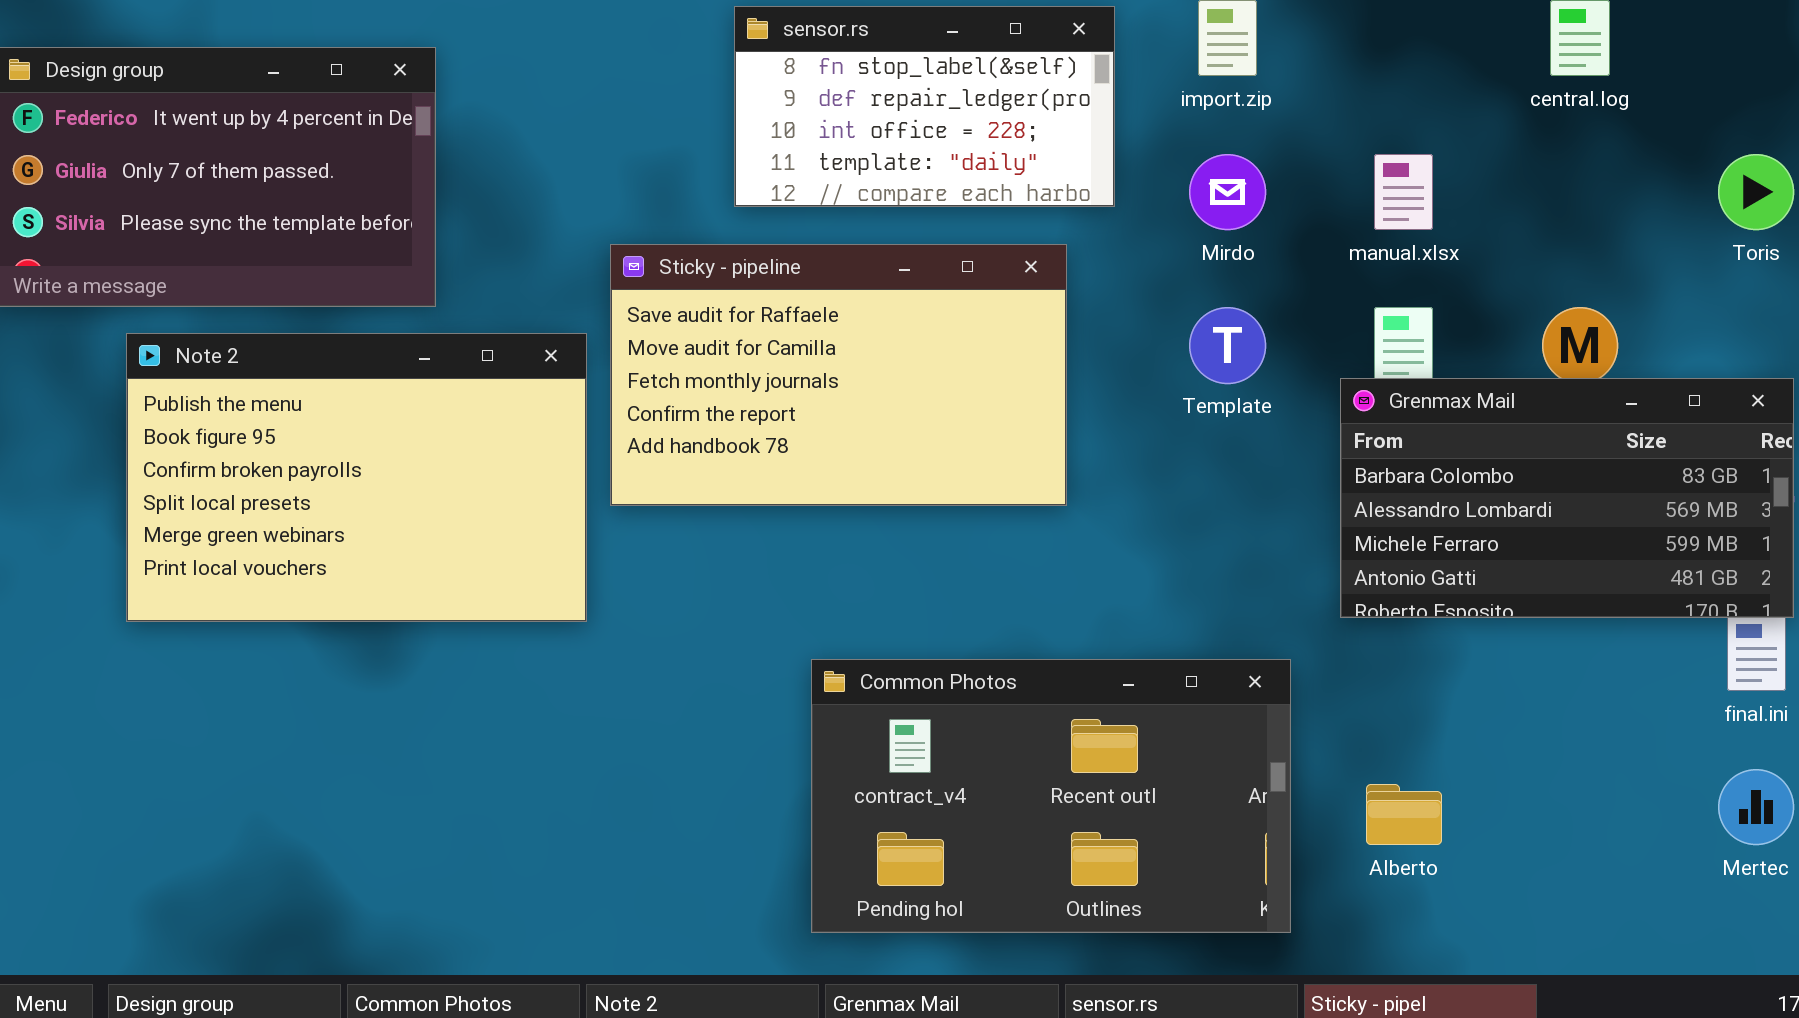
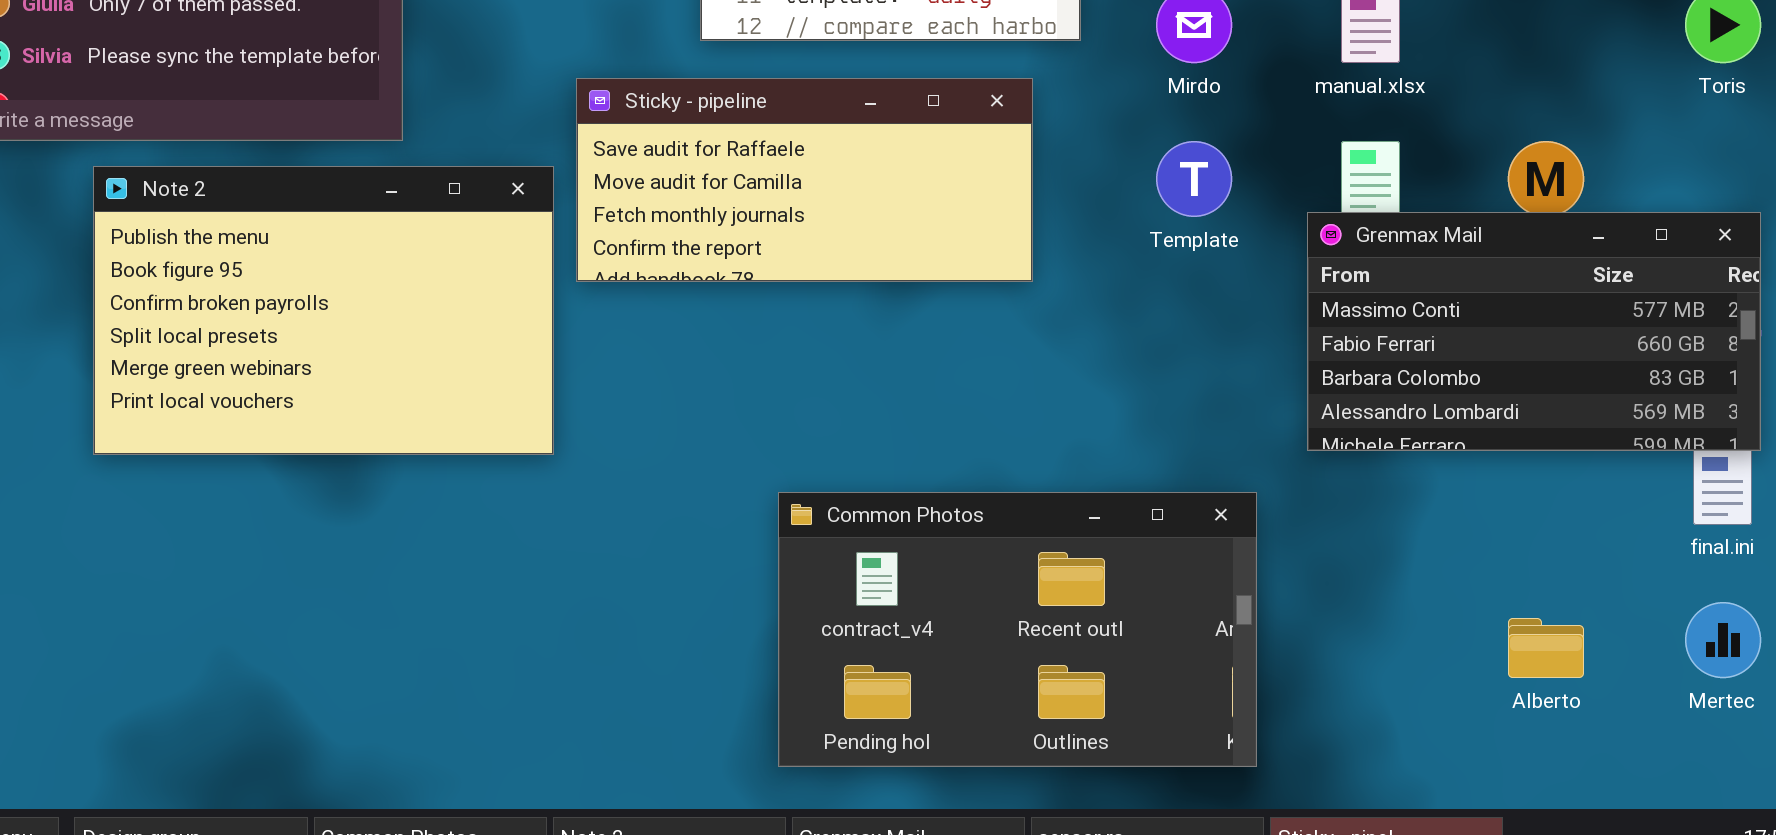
Sticky - pipeline: [610,244,1067,506] -> [576,78,1033,282], resized
Grenmax Mail: [1340,378,1794,618] -> [1307,212,1761,451], scrolled up 2 rows
Alberto: [1366,784,1442,845] -> [1508,618,1584,678], moved

